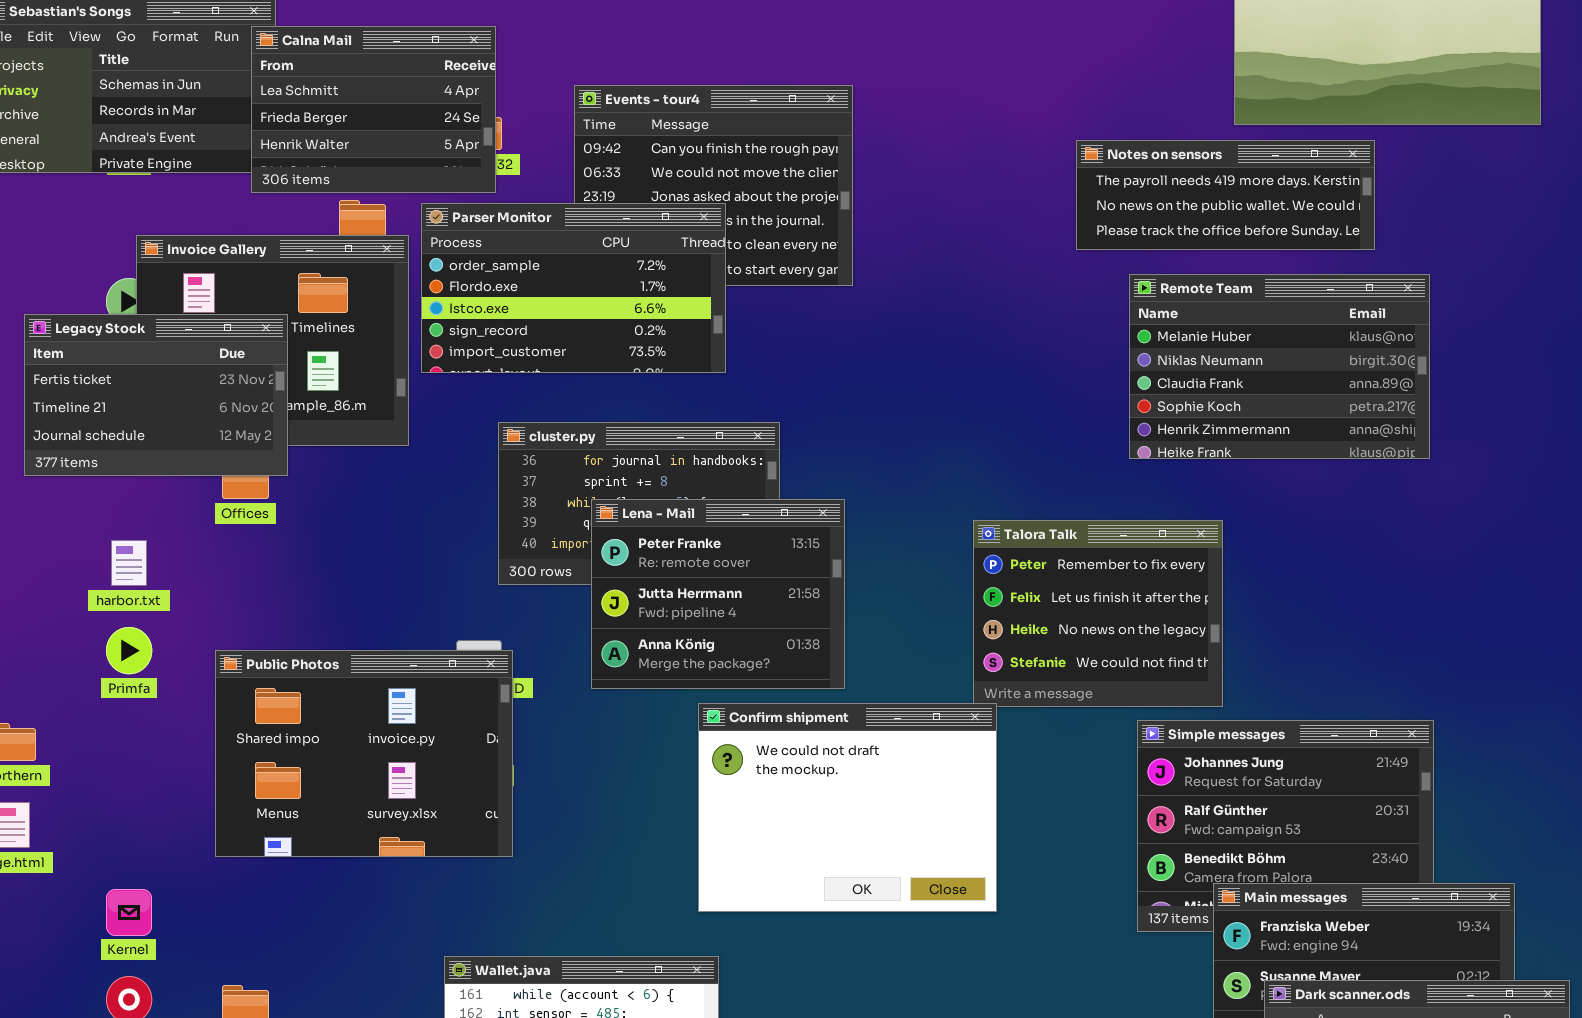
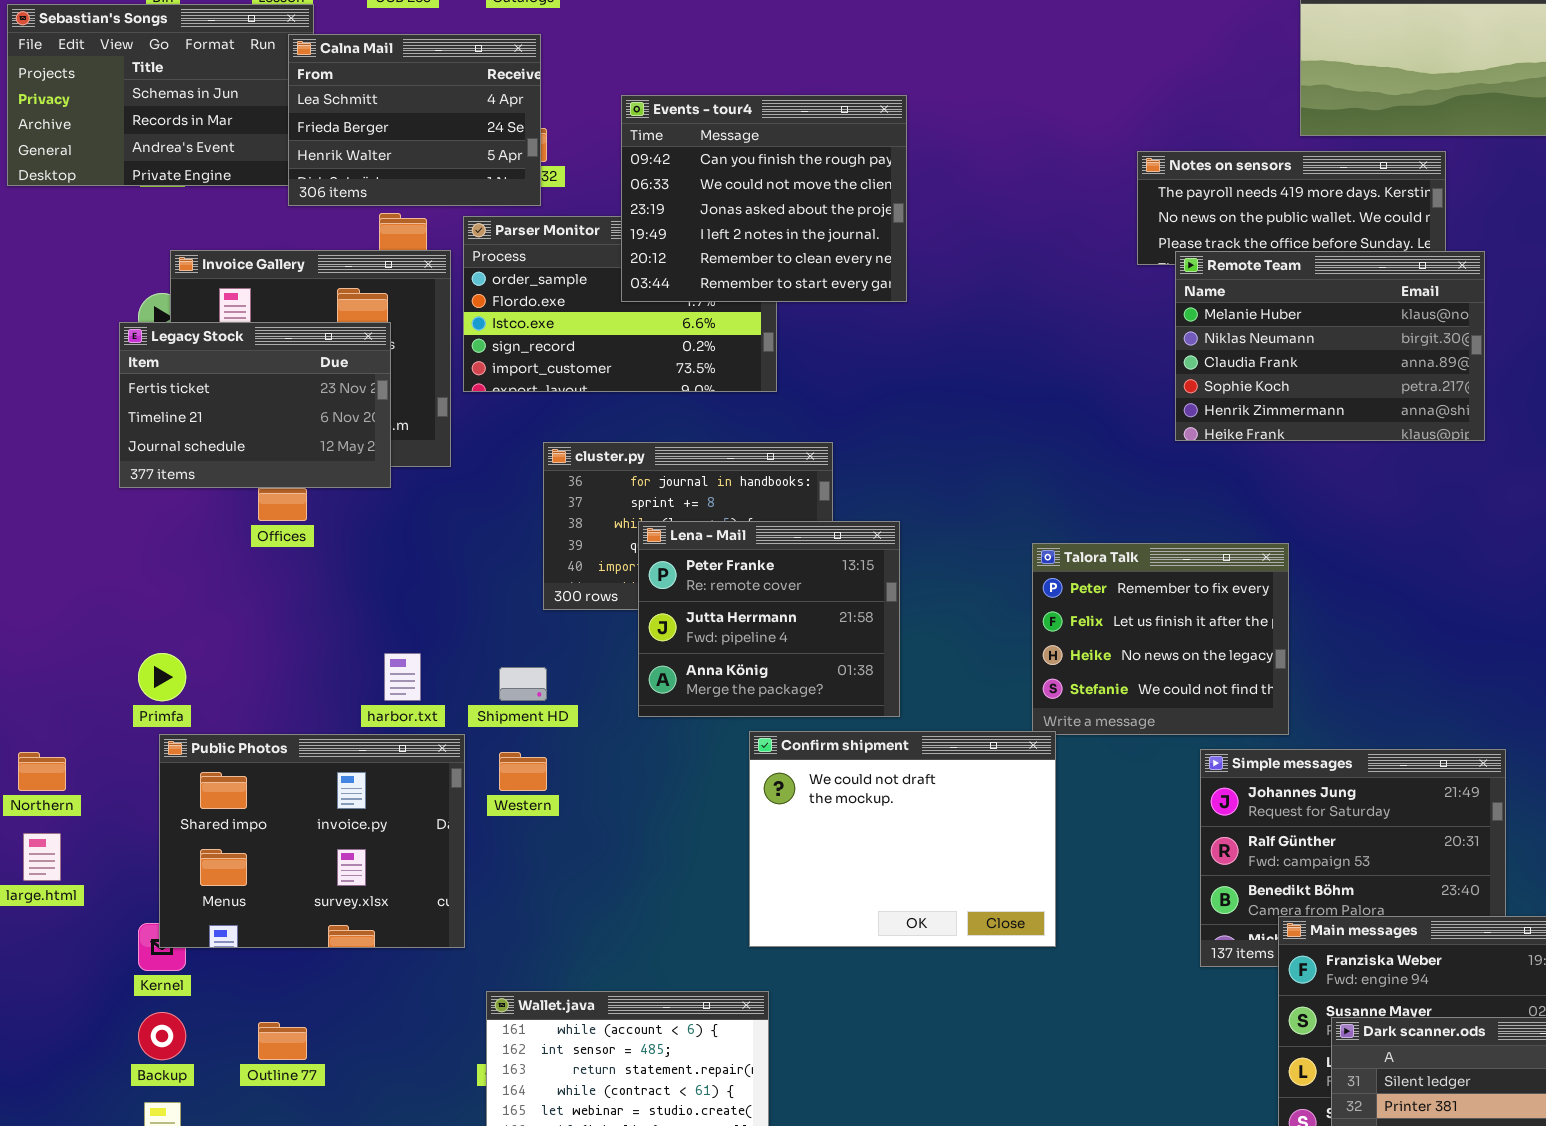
Events - tour4: [574,85,853,286] -> [621,95,907,302], raised
Remote Team: [1129,274,1430,459] -> [1175,251,1485,441], moved
Legacy Stock: [24,314,288,476] -> [119,322,391,488], moved
harbor.txt: [111,540,147,586] -> [384,653,421,701], moved
Public Photos: [215,650,513,857] -> [159,734,465,948], moved

